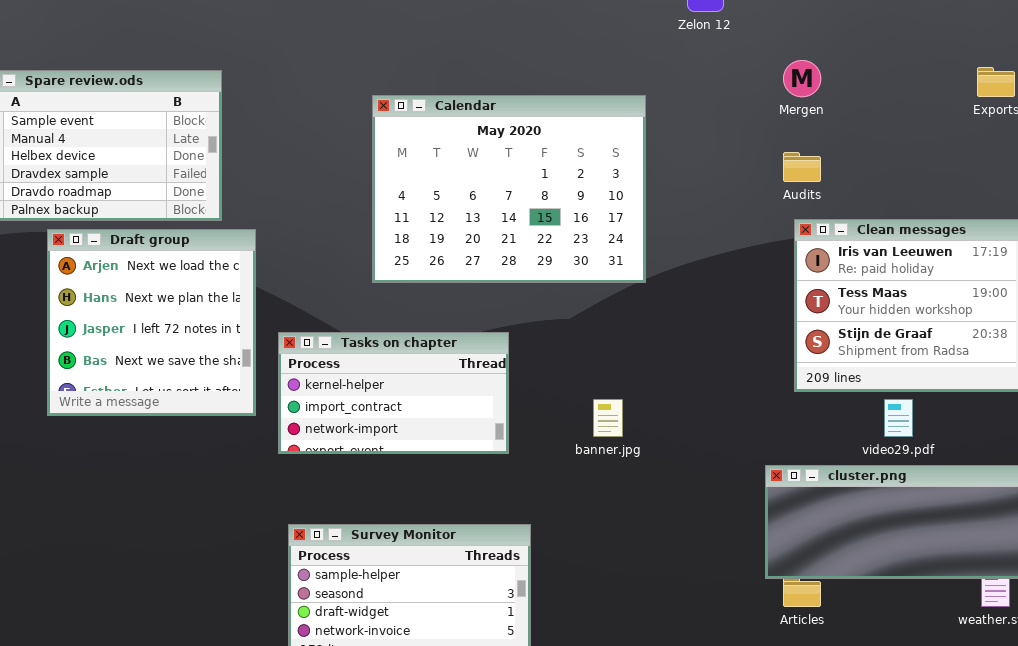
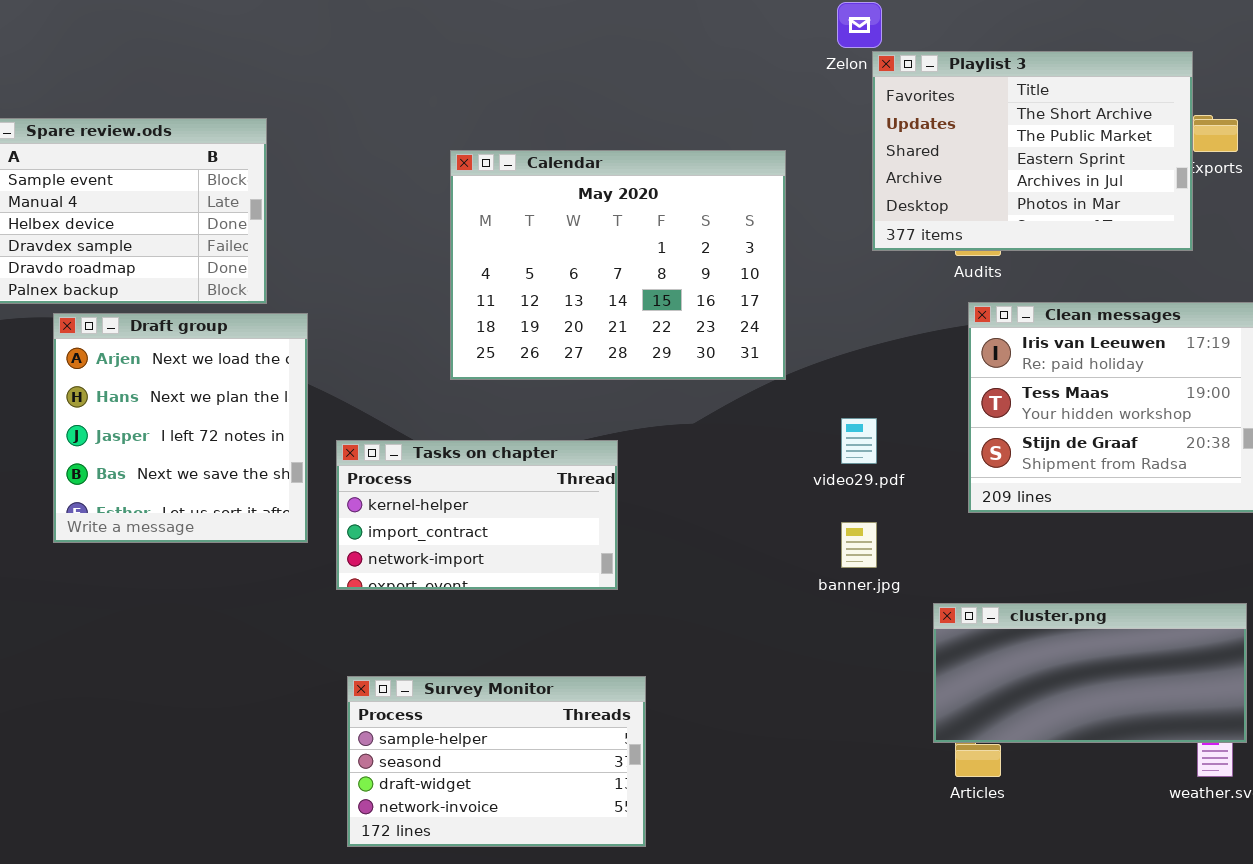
Playlist 3: none -> [872,51,1193,251], opened
banner.jpg: [593,399,623,437] -> [841,522,877,568], moved
video29.pdf: [884,399,913,437] -> [841,418,877,464], moved

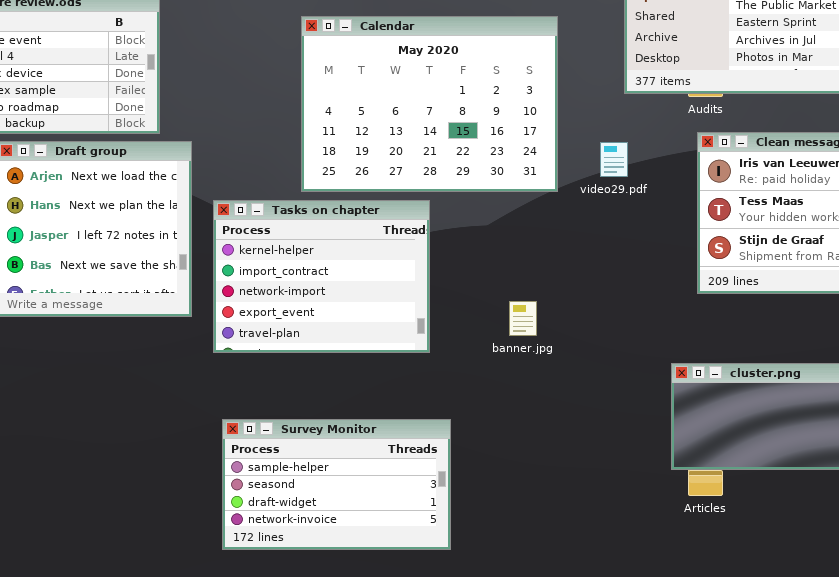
video29.pdf: [841,418,877,464] -> [600,142,628,177], moved
Tasks on chapter: [336,440,618,590] -> [213,200,430,353], resized
banner.jpg: [841,522,877,568] -> [509,301,537,336], moved

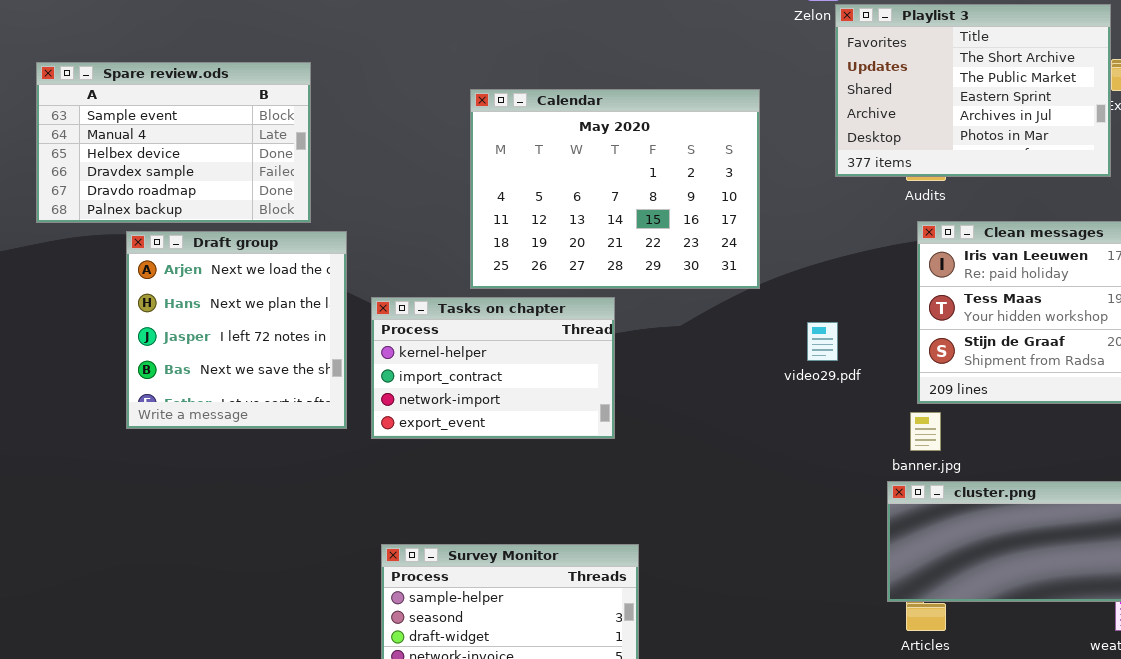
video29.pdf: [600,142,628,177] -> [807,322,838,361], moved
Tasks on chapter: [213,200,430,353] -> [371,297,615,439], resized
banner.jpg: [509,301,537,336] -> [910,412,941,451], moved

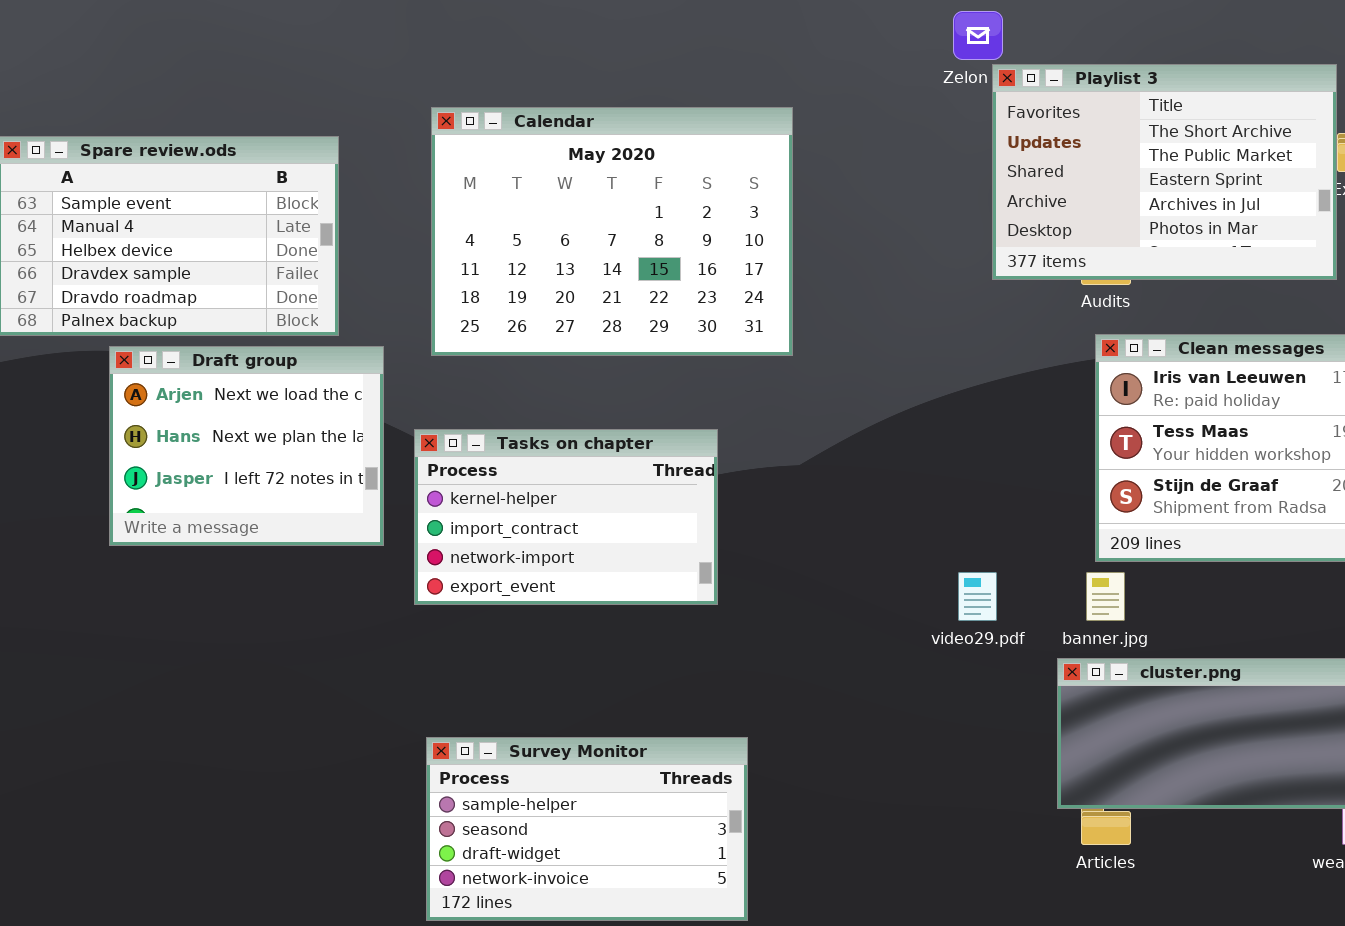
Calendar: [470,89,760,289] -> [431,107,793,356], moved
Draft group: [126,231,347,429] -> [109,346,384,546], resized
video29.pdf: [807,322,838,361] -> [958,572,997,621], moved

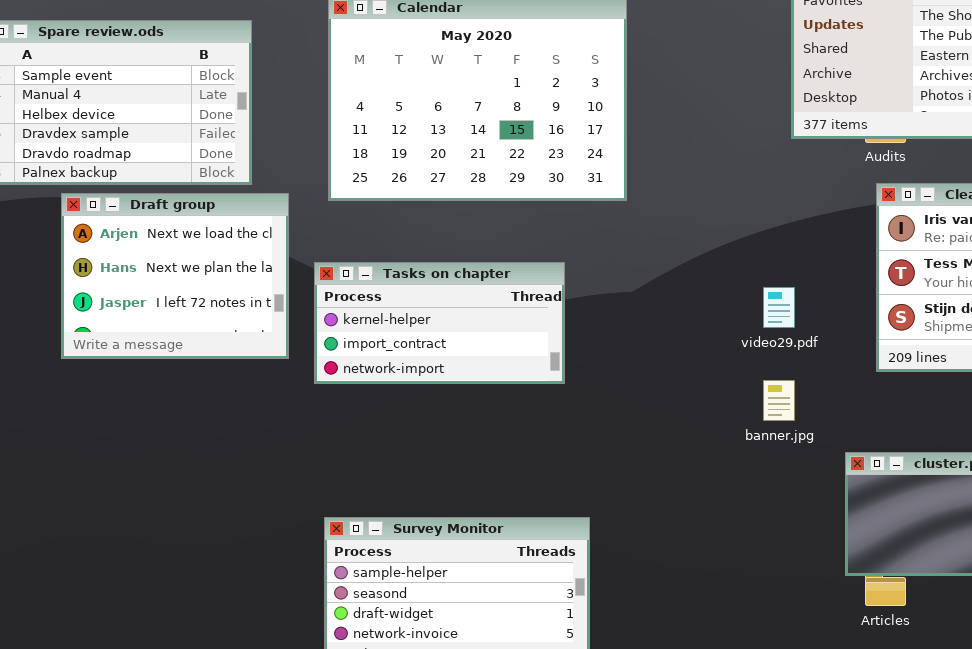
Tasks on chapter: [414,429,718,605] -> [314,262,565,384], resized
video29.pdf: [958,572,997,621] -> [763,287,795,328], moved
banner.jpg: [1086,572,1125,621] -> [763,380,795,421], moved

